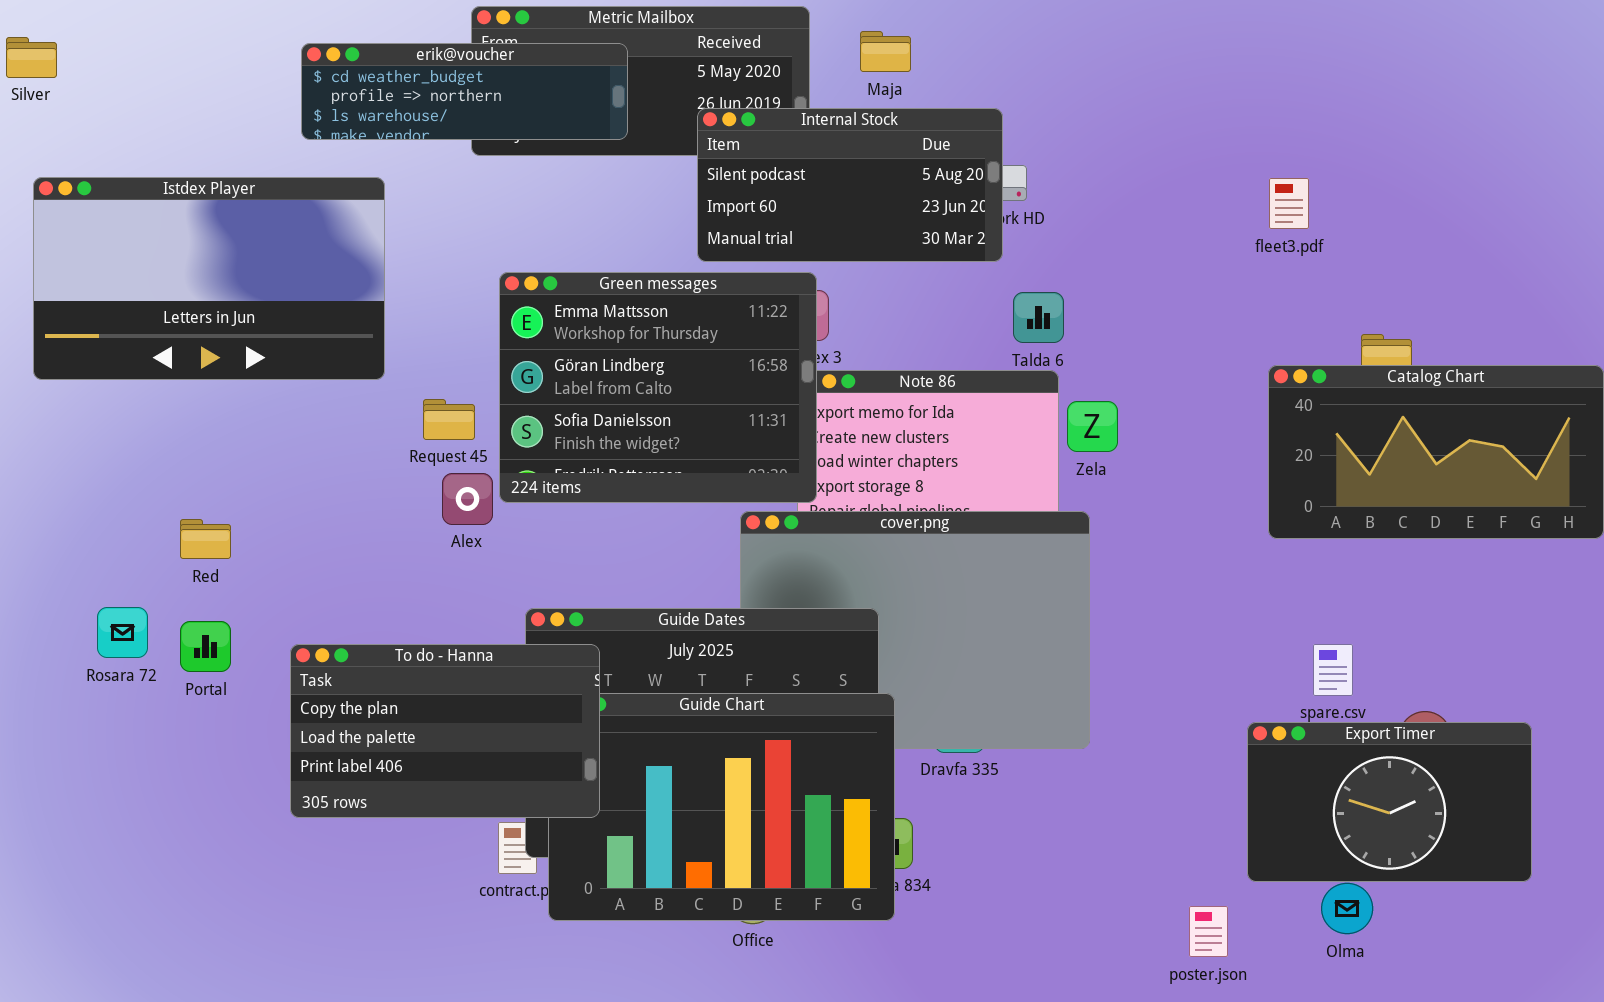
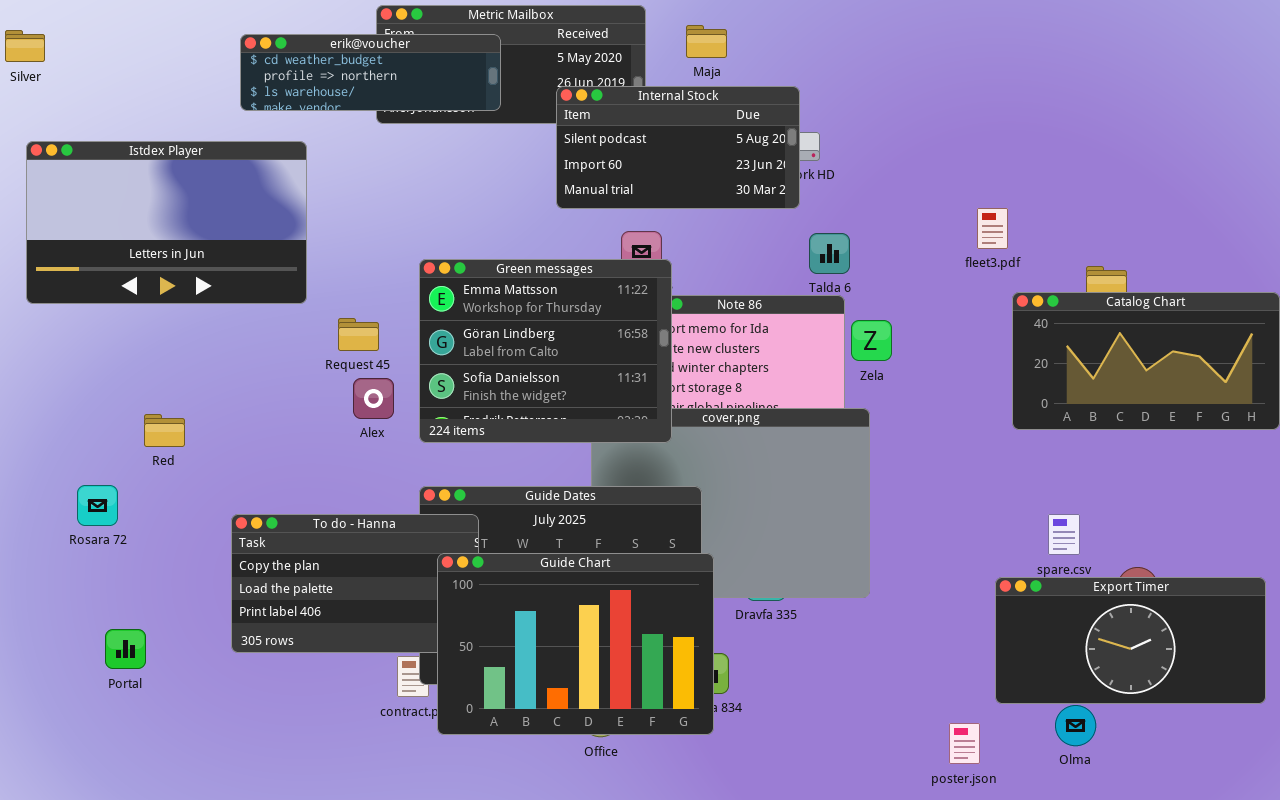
fleet3.pdf: [1269,178,1309,229] -> [977,208,1008,249], moved
Green messages: [499,272,817,503] -> [419,259,672,443], moved
Portal: [180,621,231,672] -> [105,629,146,669], moved
Guide Chart: [548,693,895,921] -> [437,553,714,735], raised
Export Timer: [1247,722,1532,882] -> [995,577,1266,704], resized

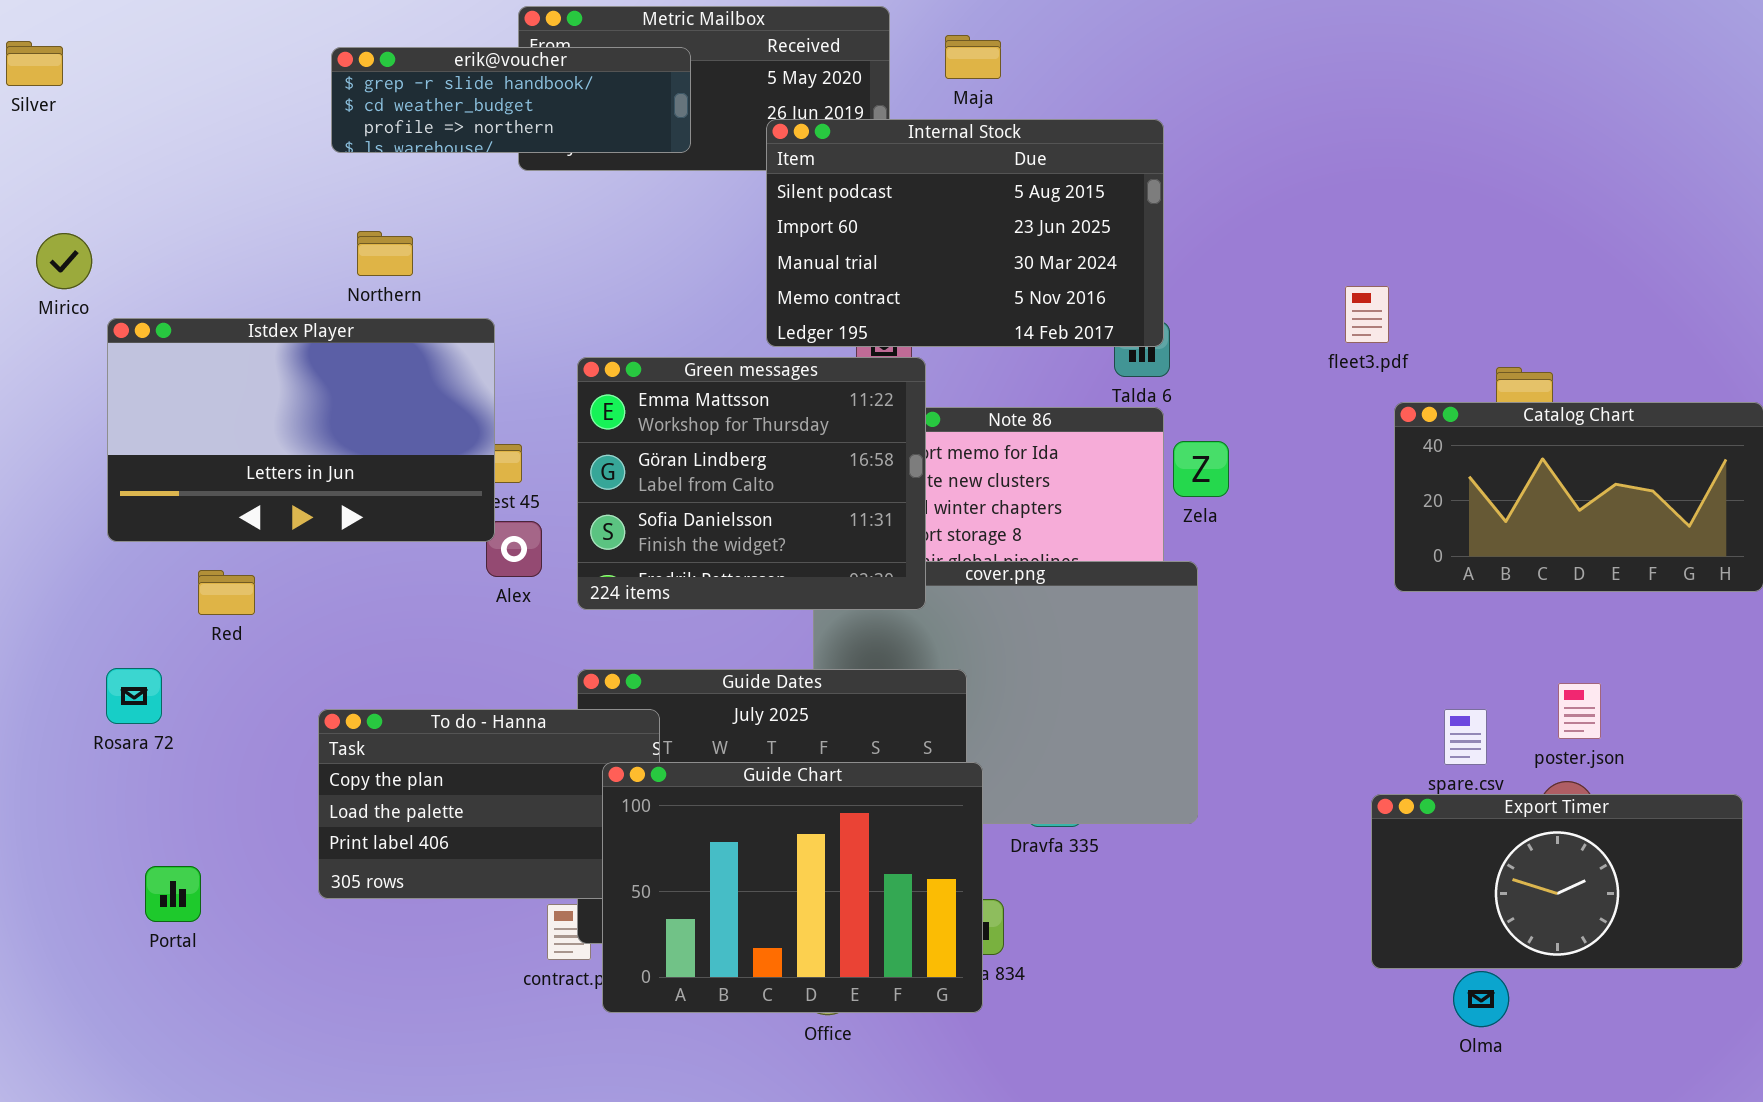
erik@voucher: [240,34,501,111] -> [331,47,691,153], scrolled up 1 row
Internal Stock: [556,86,800,209] -> [766,119,1164,347], resized
Istdex Player: [26,141,307,304] -> [107,318,495,542], moved
poster.json: [949,723,980,764] -> [1558,683,1601,739], moved

